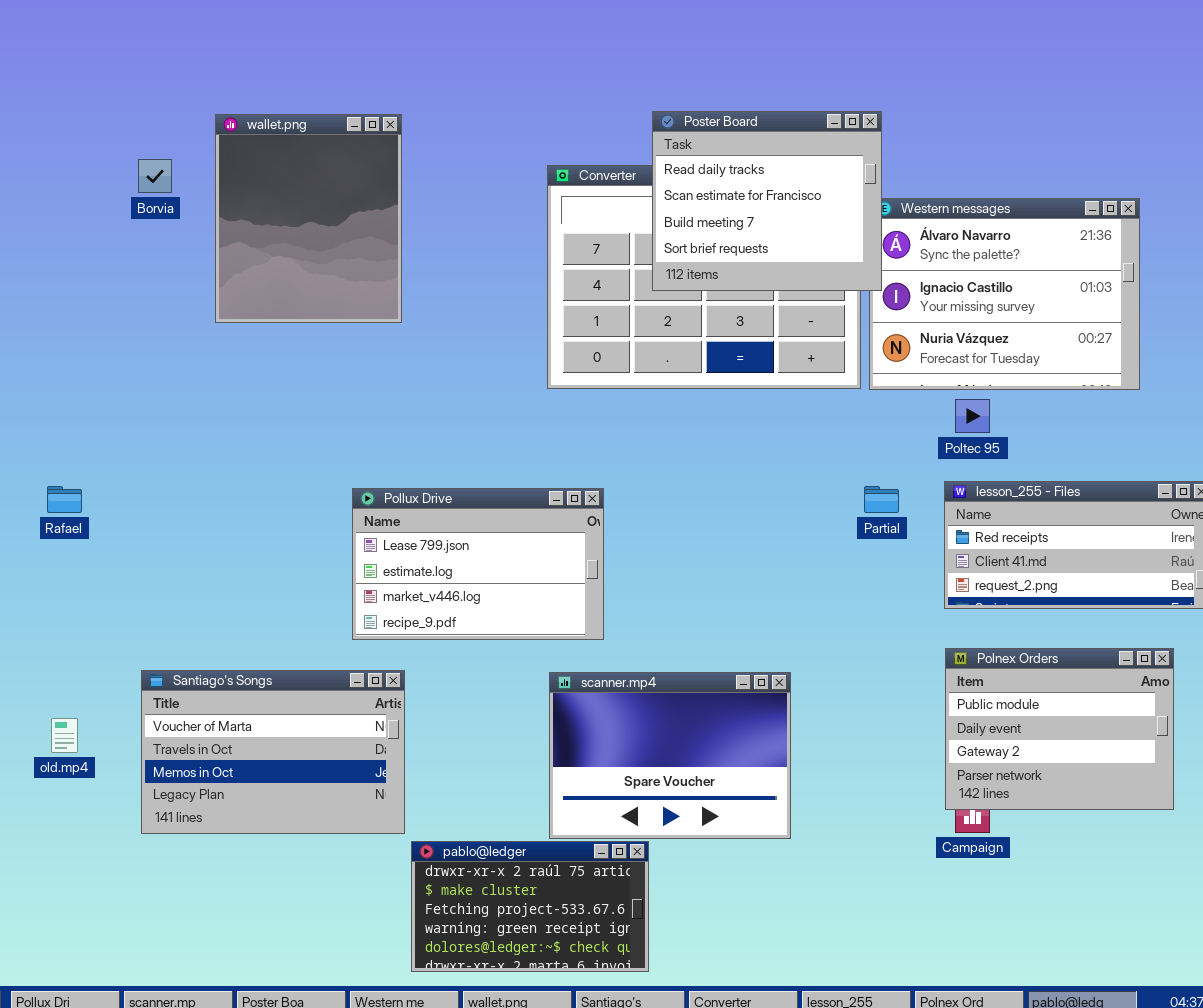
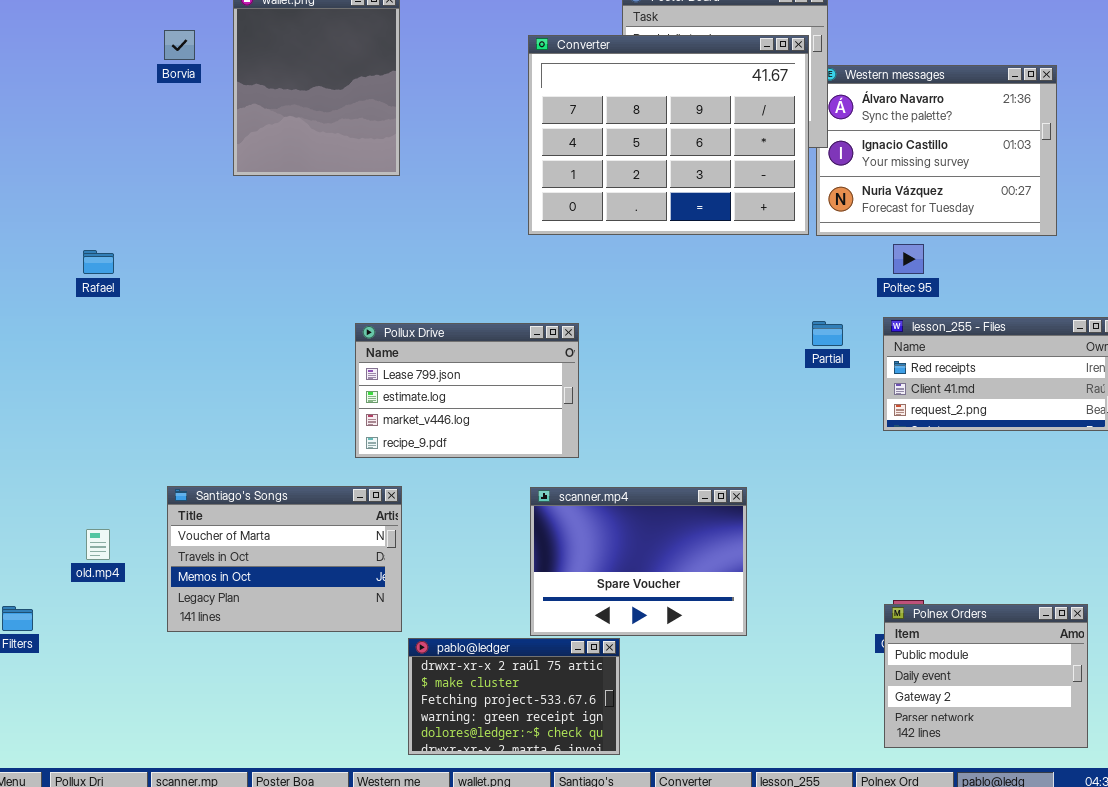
Converter: [547,165,861,389] -> [528,35,809,235], raised
Rafael: [47,486,82,513] -> [83,250,114,274], moved
Polnex Orders: [945,648,1174,810] -> [884,604,1088,748], moved

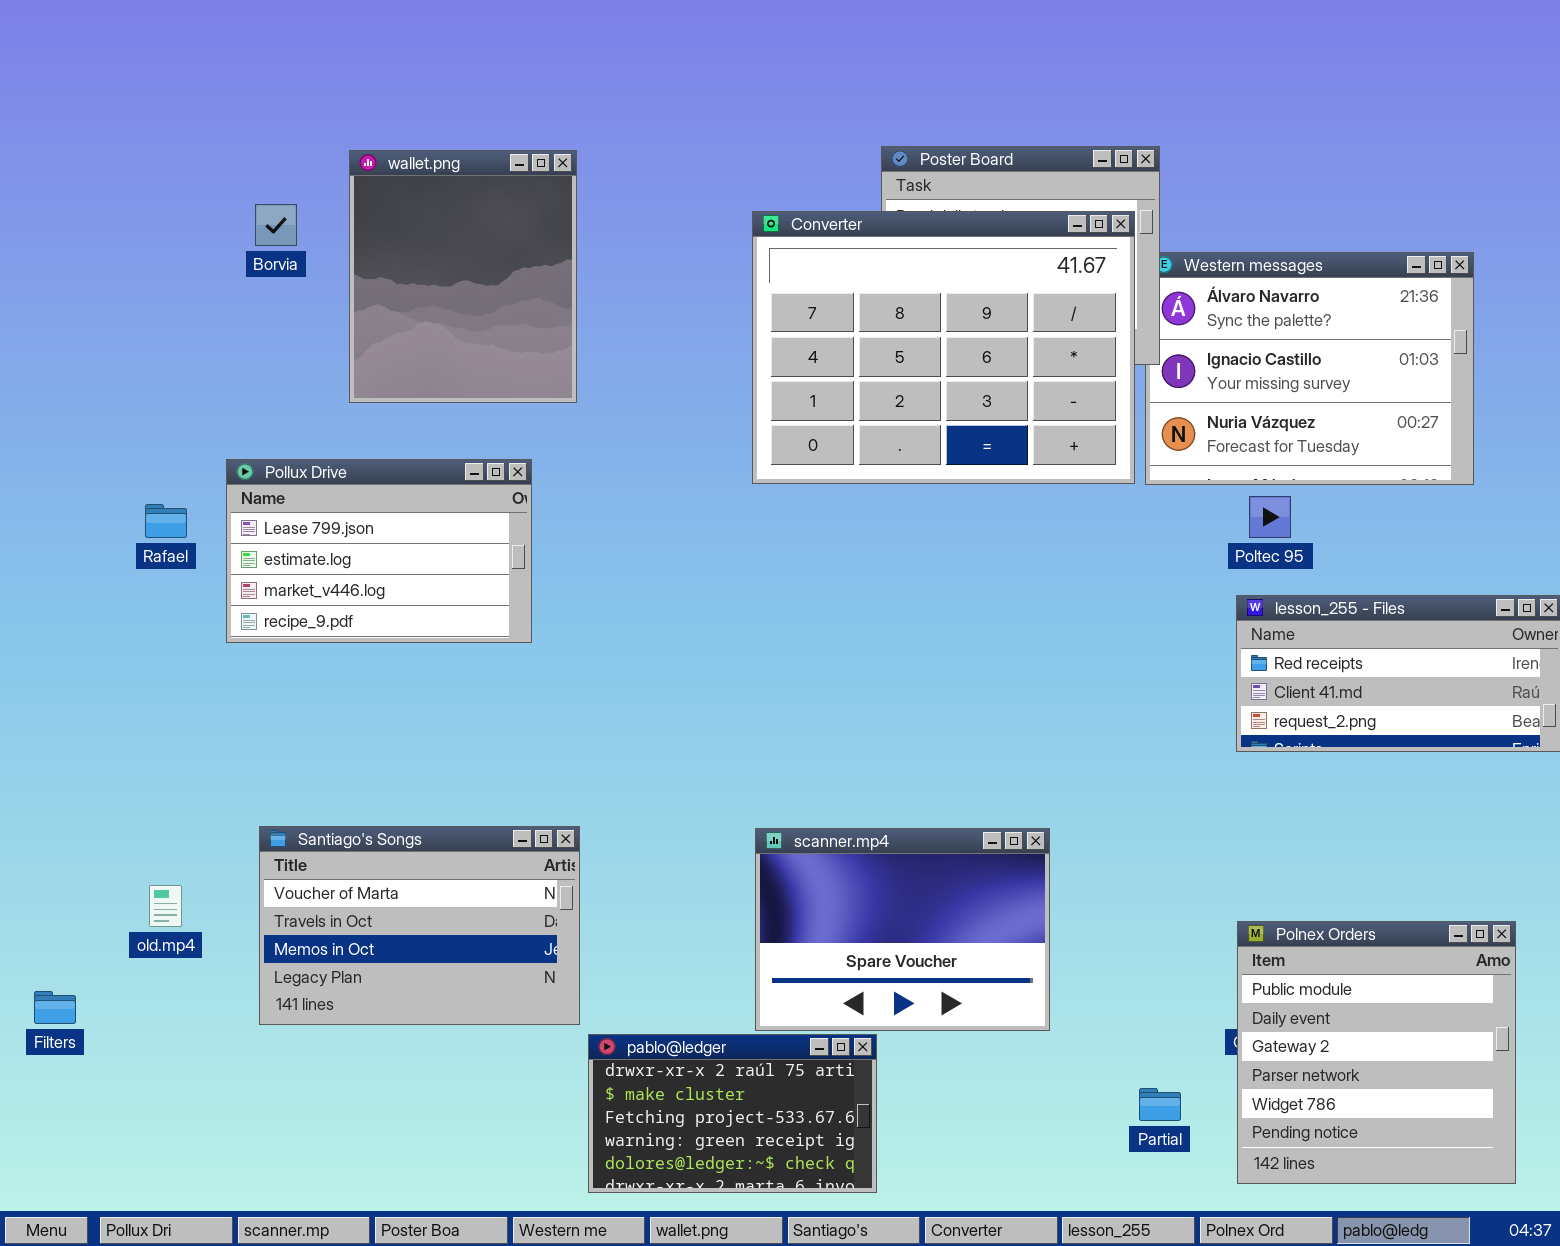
Partial: [812,321,843,346] -> [1139,1088,1181,1121], moved
Pollux Drive: [355,323,579,458] -> [226,459,532,643], moved
Polnex Orders: [884,604,1088,748] -> [1237,921,1516,1184], resized

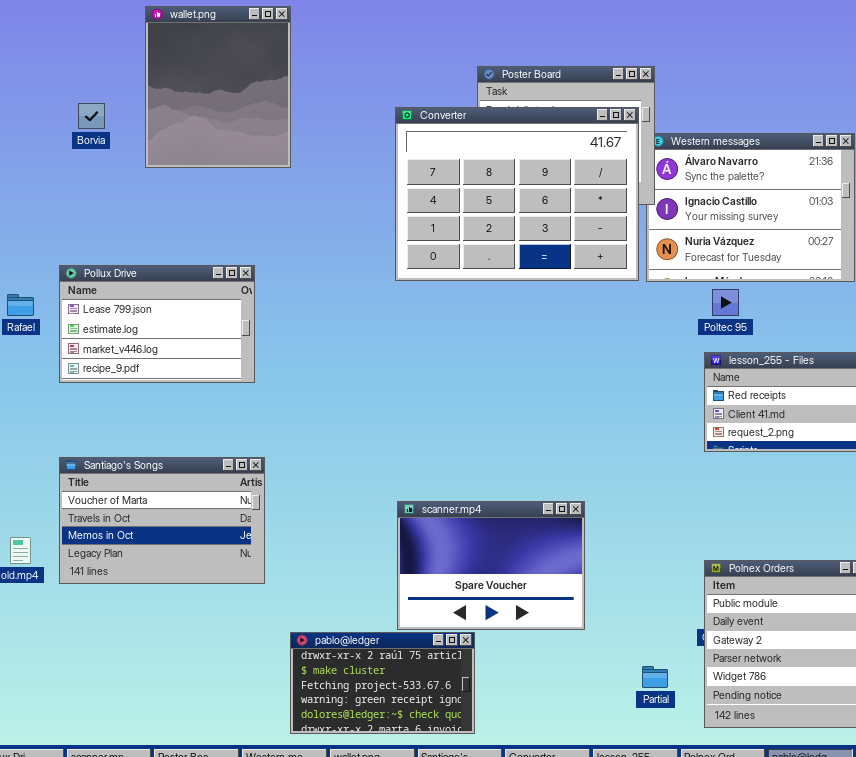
wallet.png: [349,150,577,403] -> [145,6,291,168], moved
Santiago's Songs: [259,826,580,1025] -> [59,457,265,584], moved

